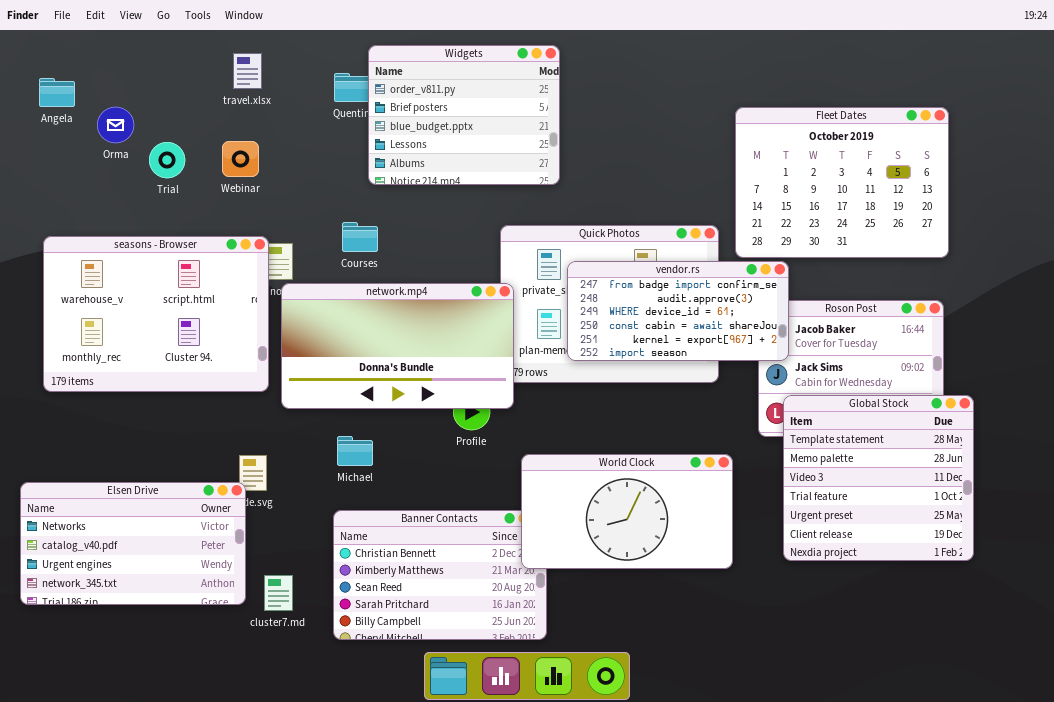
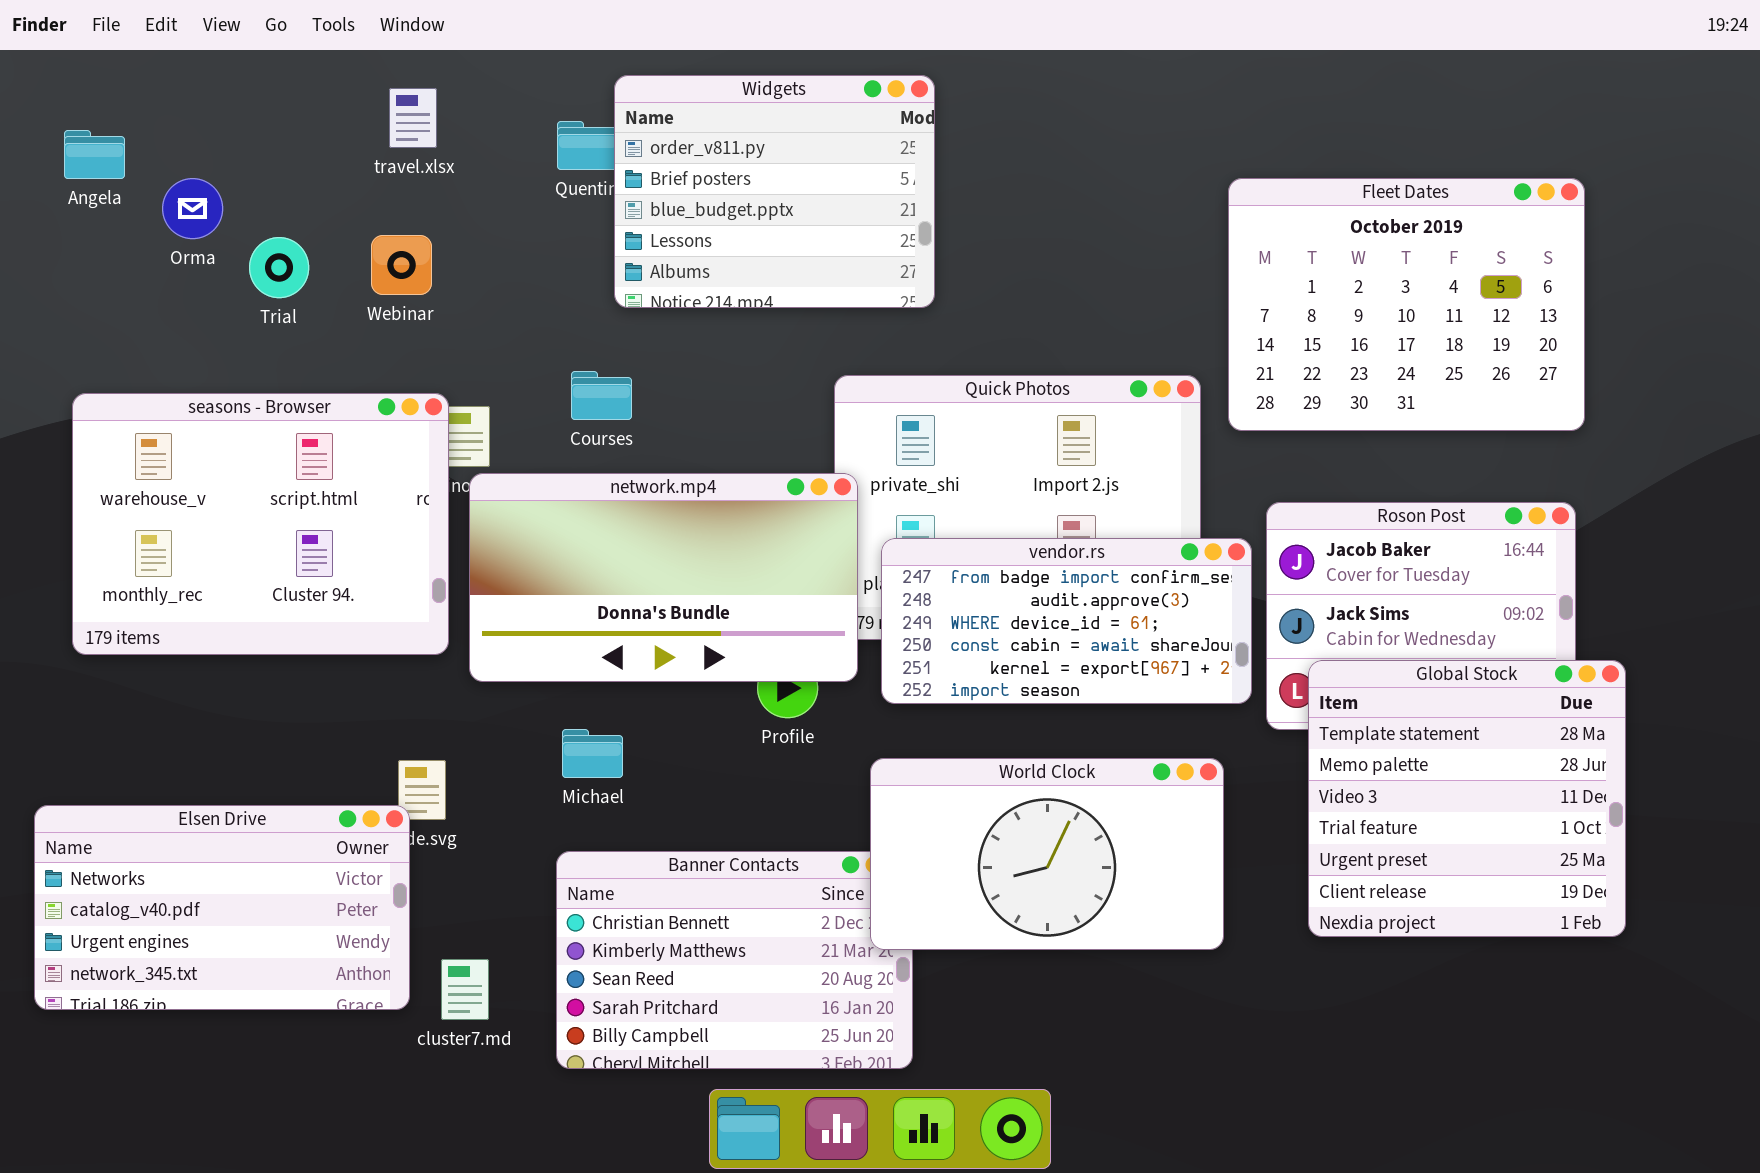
vendor.rs: [567,261,789,361] -> [881,538,1252,704], moved

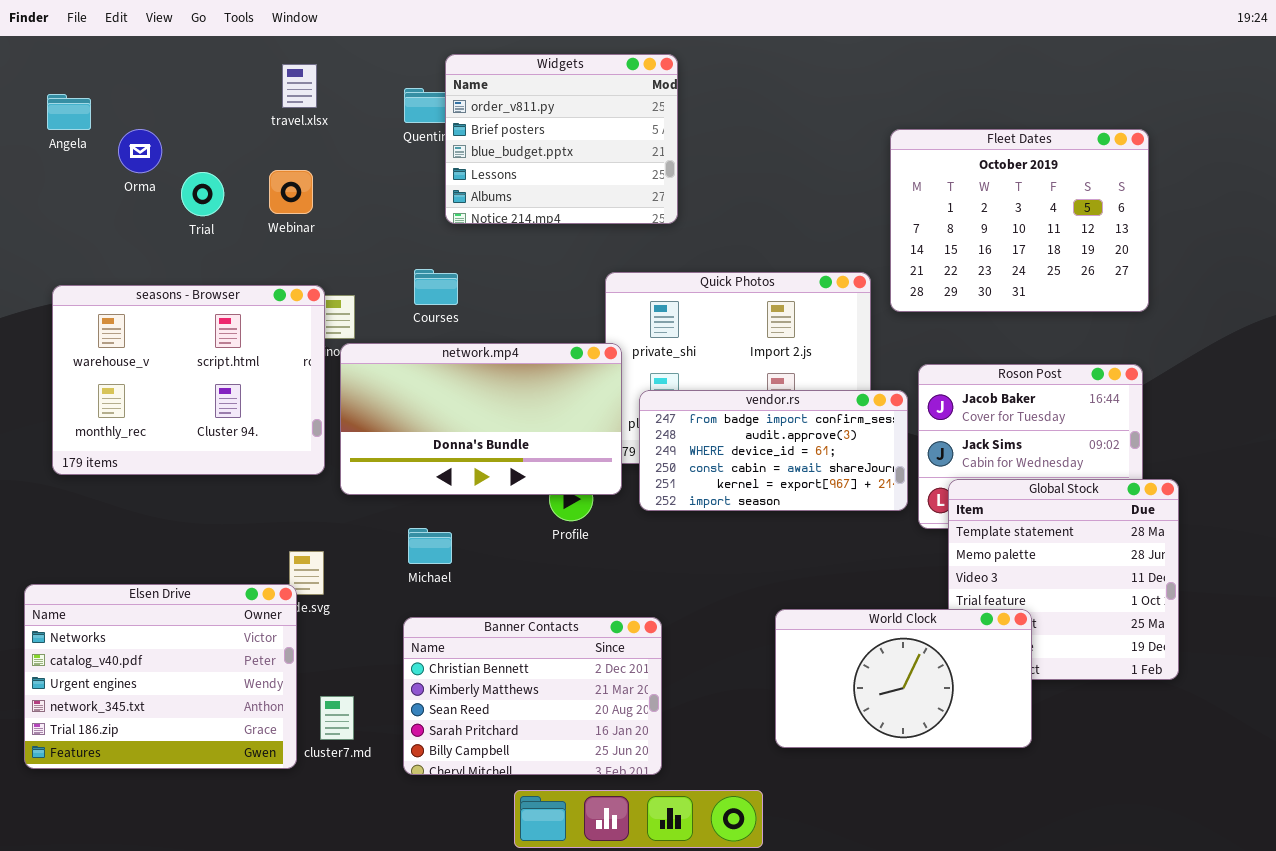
World Clock: [870,758,1224,950] -> [775,609,1032,748], moved
Elsen Drive: [34,805,410,1010] -> [24,584,297,769], resized

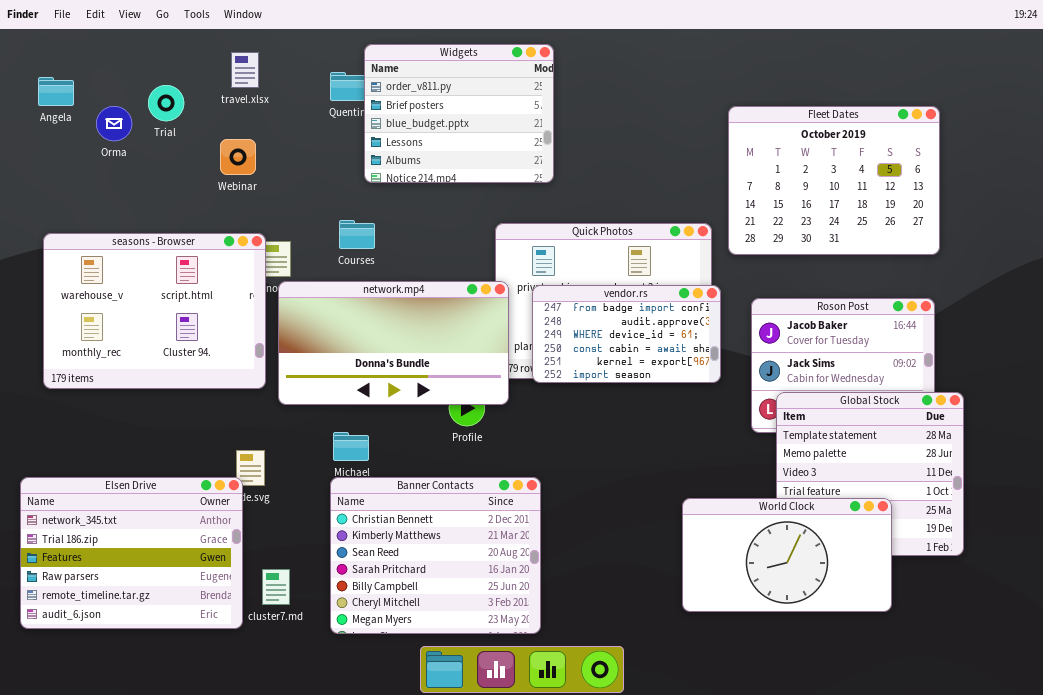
Trial: [181,172,224,216] -> [148,85,184,121], moved
vendor.rs: [639,390,908,511] -> [532,285,721,383], moved, resized
Elsen Drive: [24,584,297,769] -> [20,477,243,629], scrolled down 3 rows
World Clock: [775,609,1032,748] -> [682,498,892,612], moved
Banner Contacts: [403,617,662,775] -> [330,477,541,634], resized

